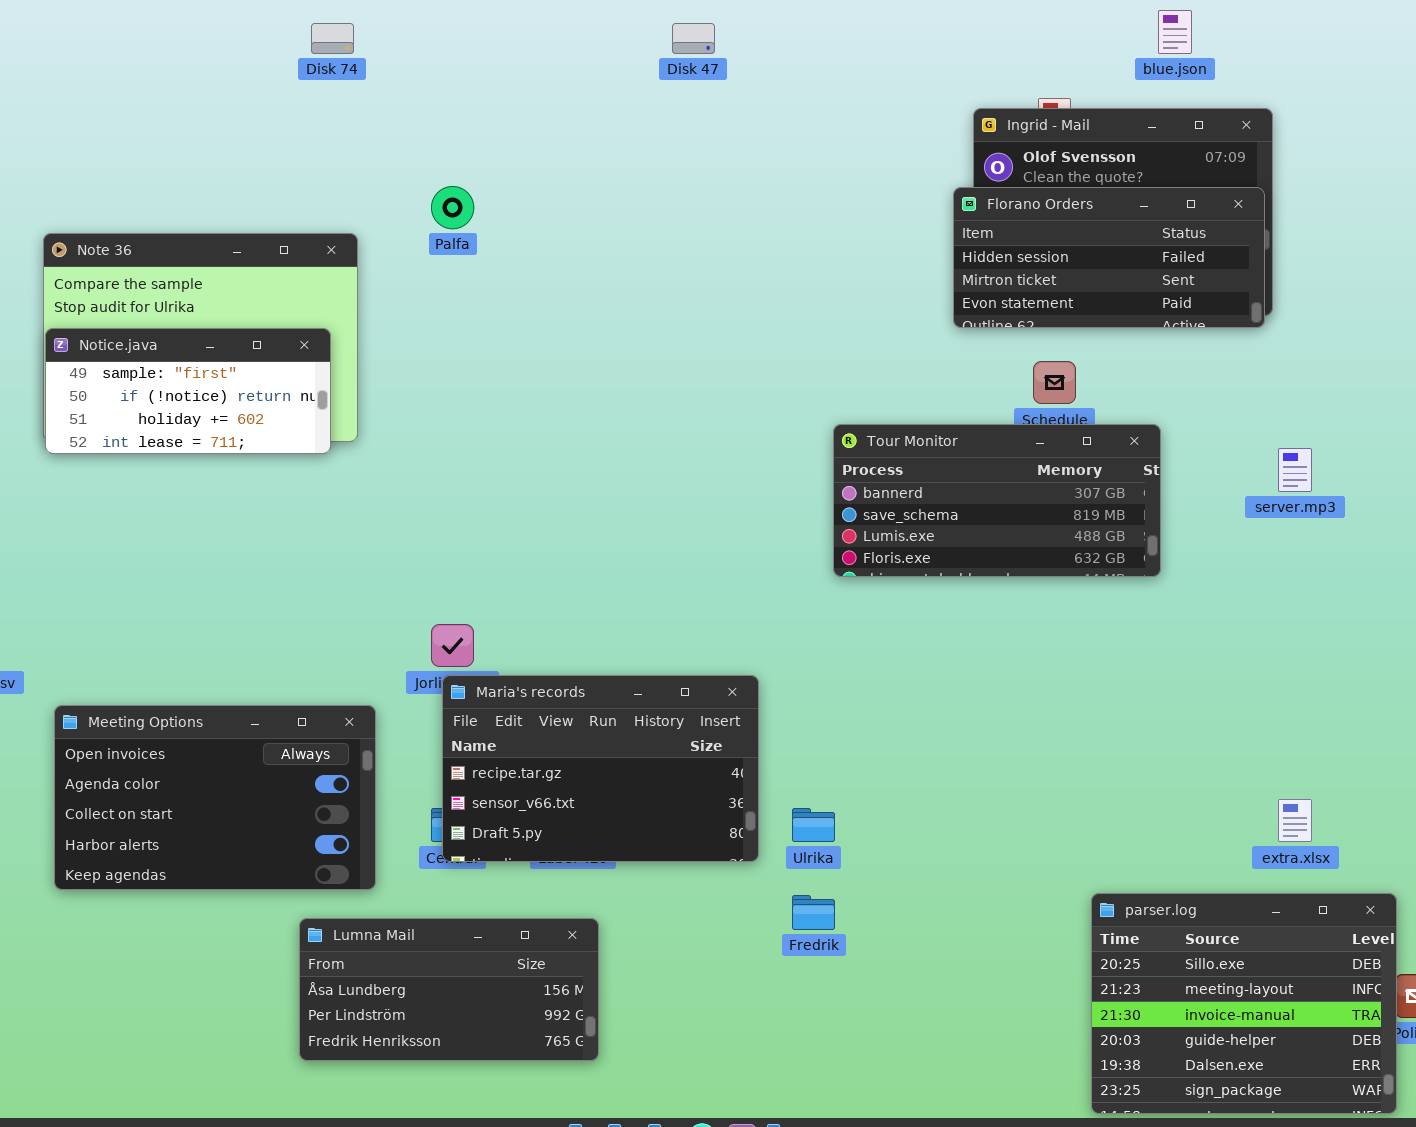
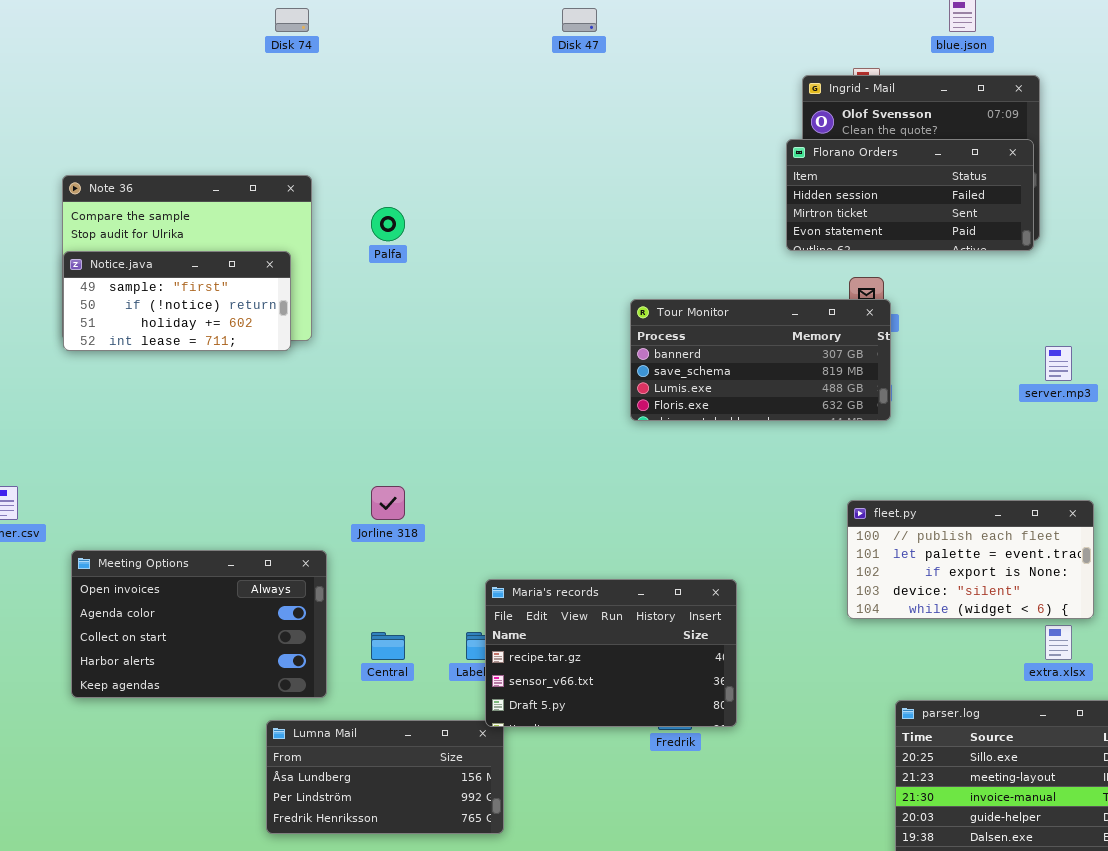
Palfa: [431,186,474,229] -> [371,207,405,241], moved
Tour Monitor: [833,424,1161,577] -> [630,299,891,421], moved
fleet.py: none -> [847,500,1094,619], opened
Maria's records: [442,675,759,862] -> [485,579,737,727], moved

